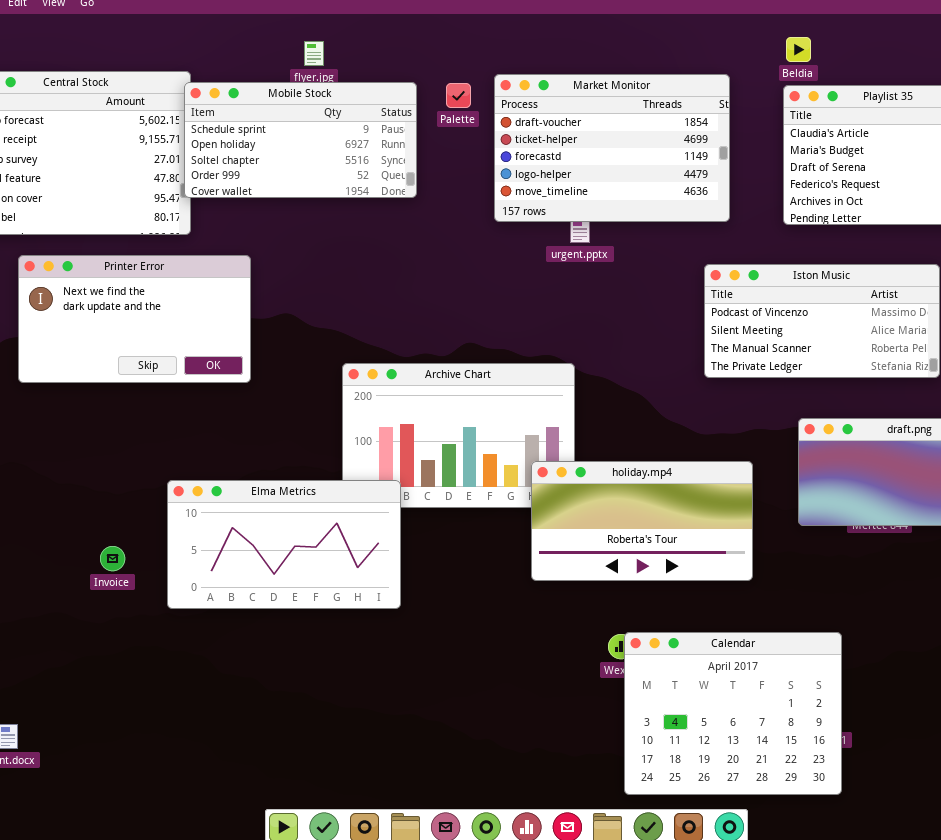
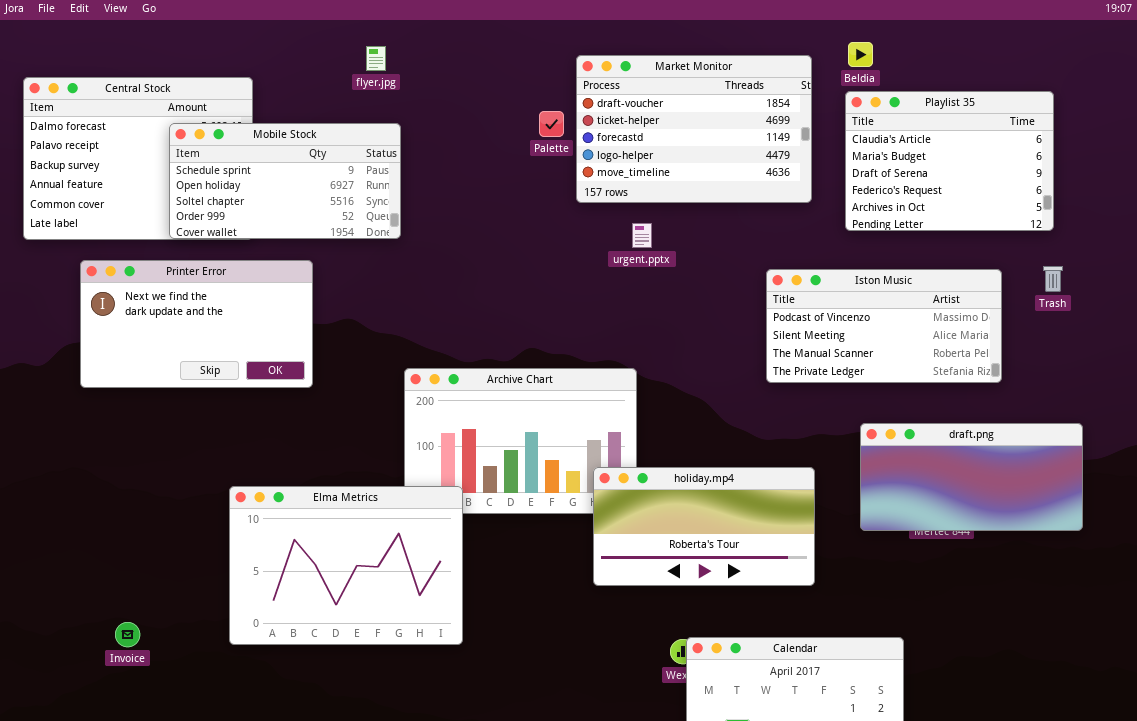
Market Monitor: [494,74,730,222] -> [576,55,812,203], moved
Mobile Stock: [184,82,417,198] -> [169,123,401,239], moved
Palette: [446,83,471,108] -> [539,111,564,137], moved
Elma Metrics: [167,480,401,609] -> [229,486,463,645], resized
Invoice: [100,546,125,571] -> [115,622,140,647], moved

